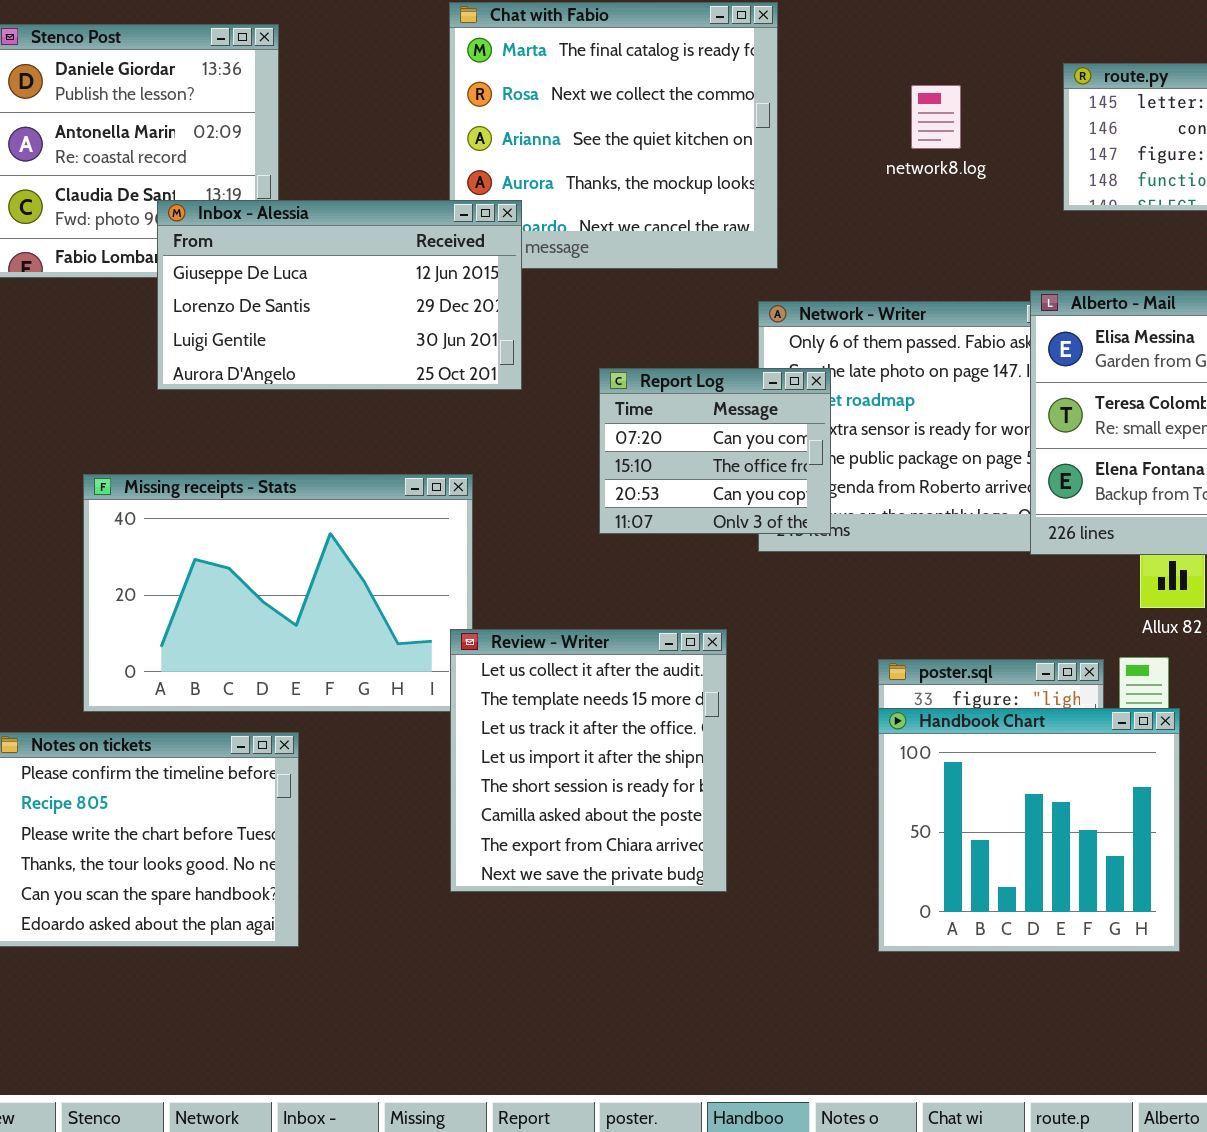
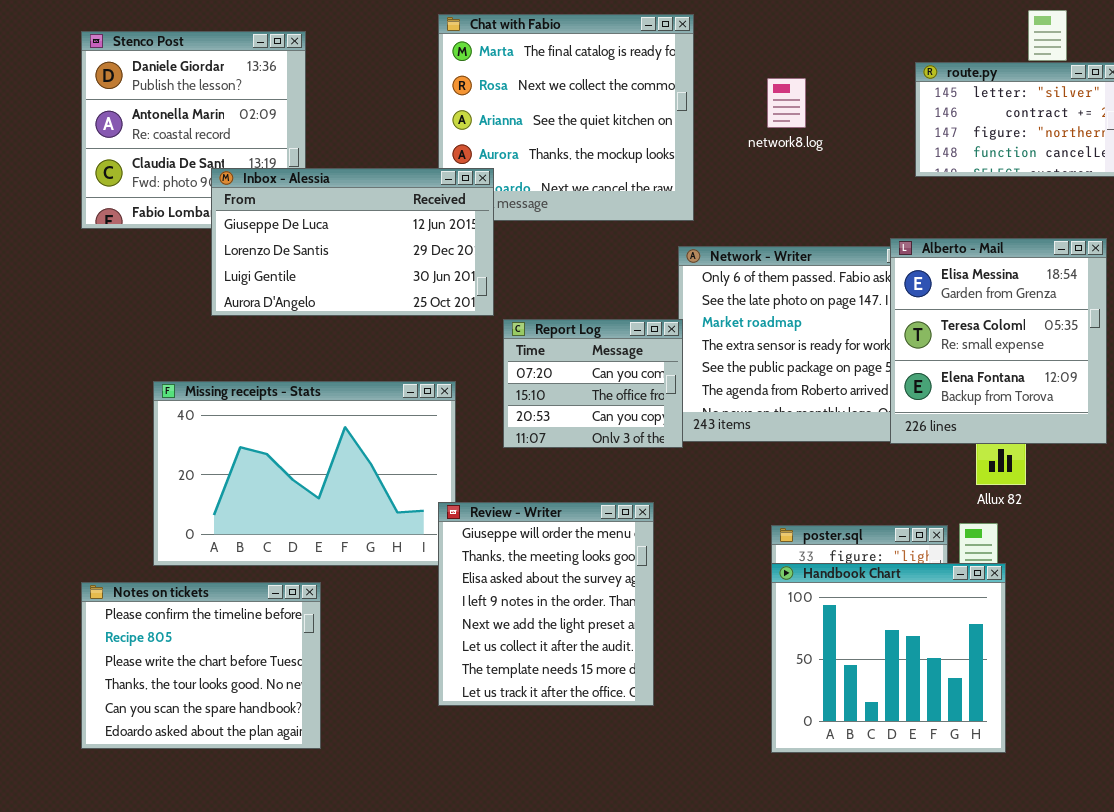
network8.log: [911,85,961,149] -> [767,78,806,128], moved
Report Log: [599,368,831,534] -> [503,319,683,448], moved
Review - Writer: [450,629,727,892] -> [438,502,654,706], scrolled up 5 rows

